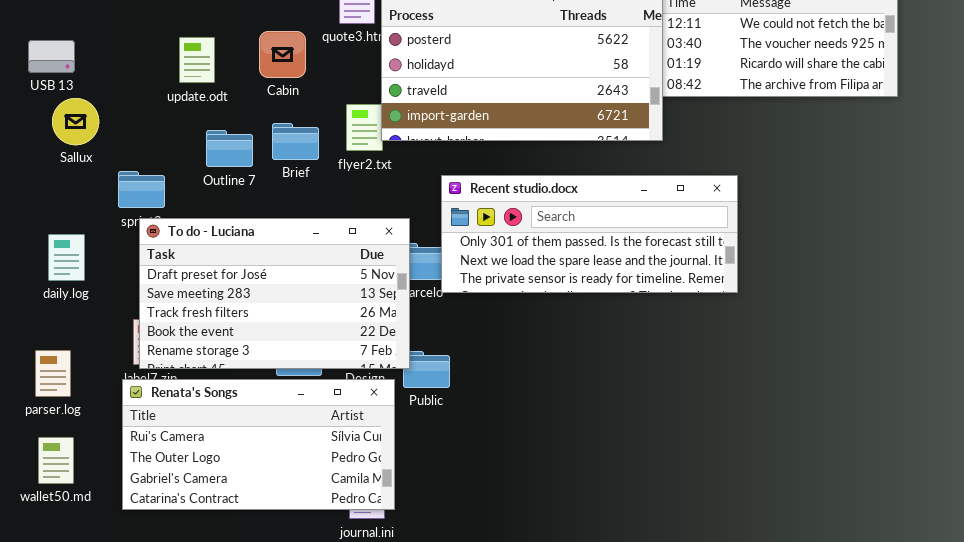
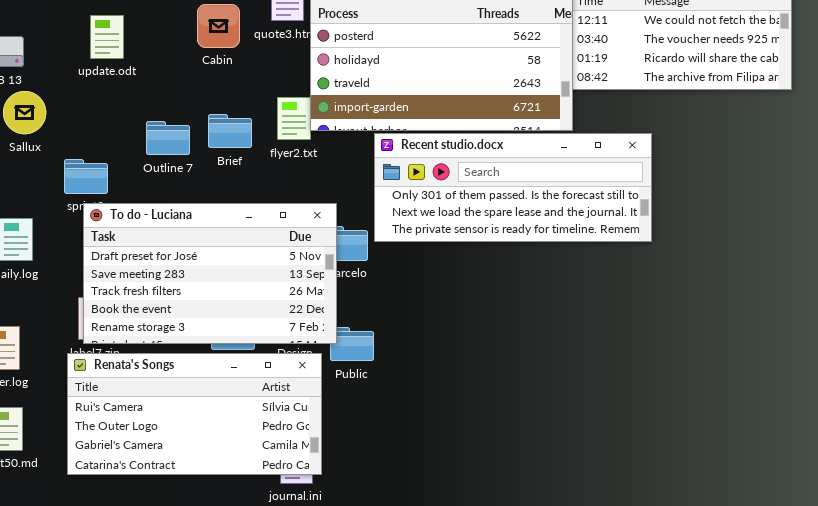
Cabin: [259,31,306,78] -> [197,4,240,48], moved
update.odt: [179,37,215,83] -> [90,15,124,59], moved
Recent studio.docx: [441,175,738,293] -> [374,133,652,242], moved

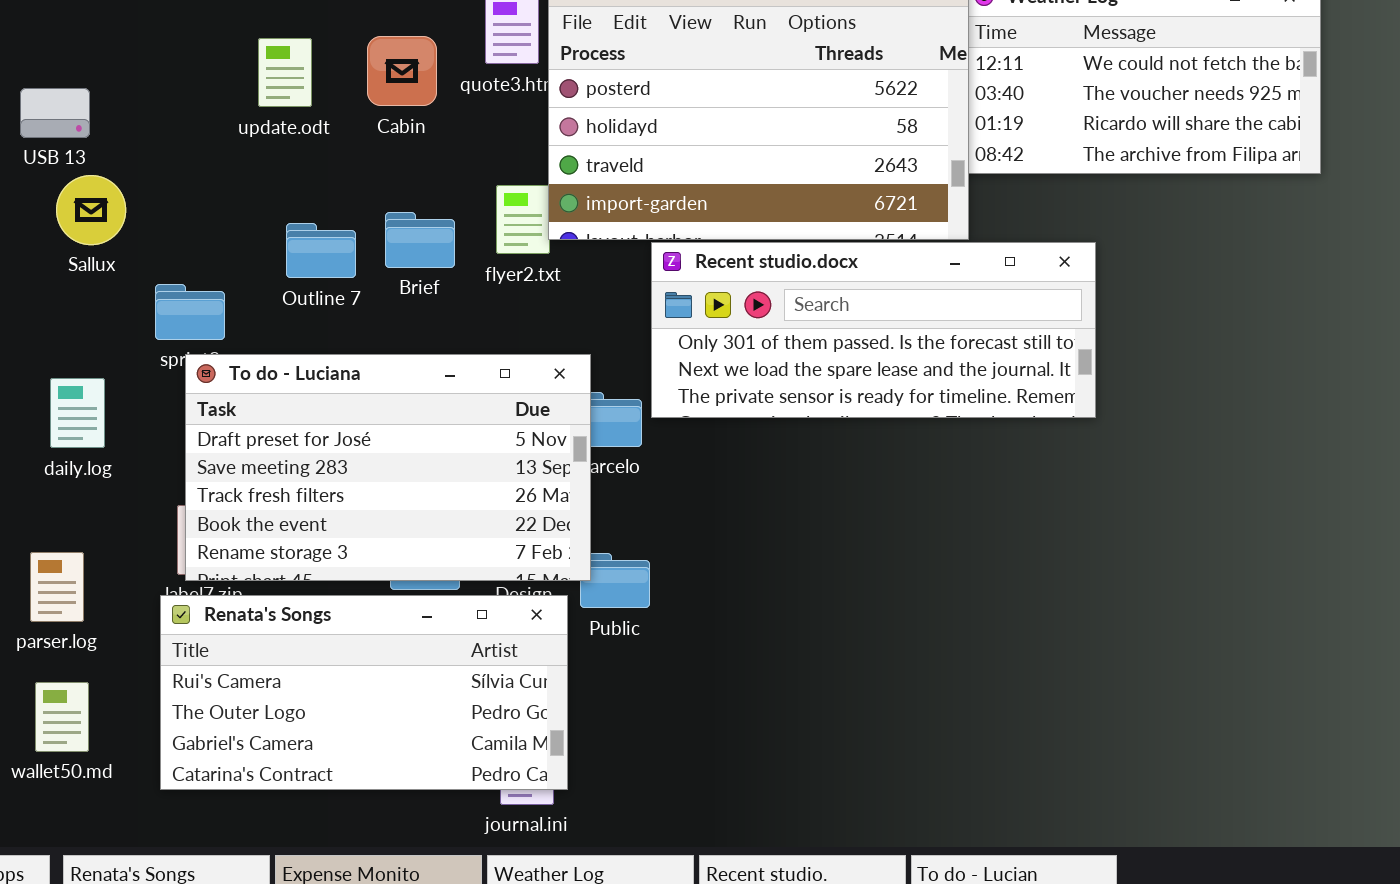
update.odt: [90,15,124,59] -> [258,38,312,107], moved

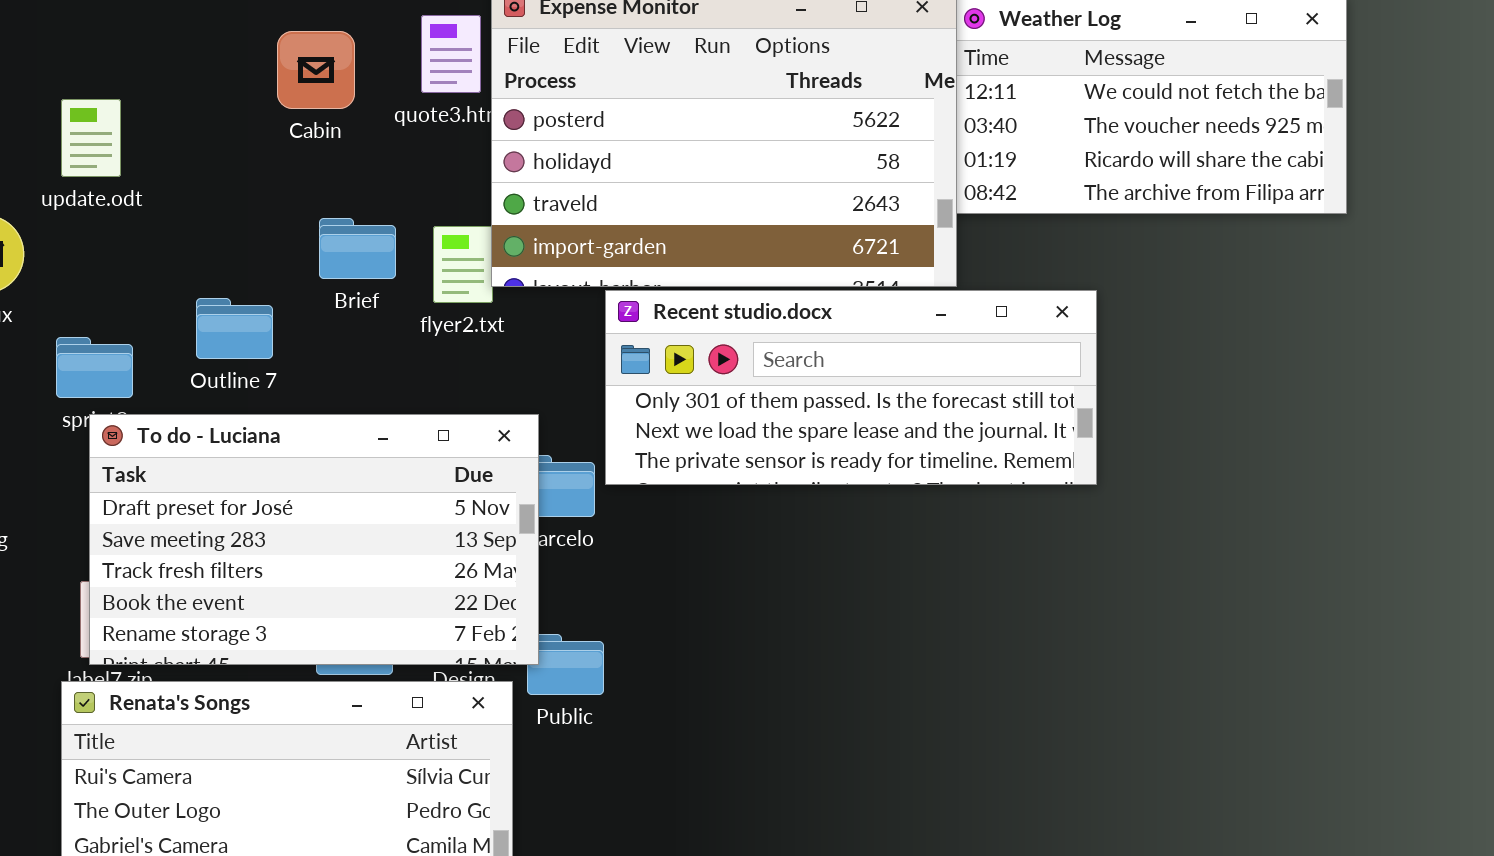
Cabin: [367,36,437,106] -> [277,31,355,109], moved
update.odt: [258,38,312,107] -> [61,99,121,177], moved
Brief: [385,212,455,268] -> [319,218,396,279], moved
Outline 7: [286,223,356,278] -> [196,298,273,359], moved

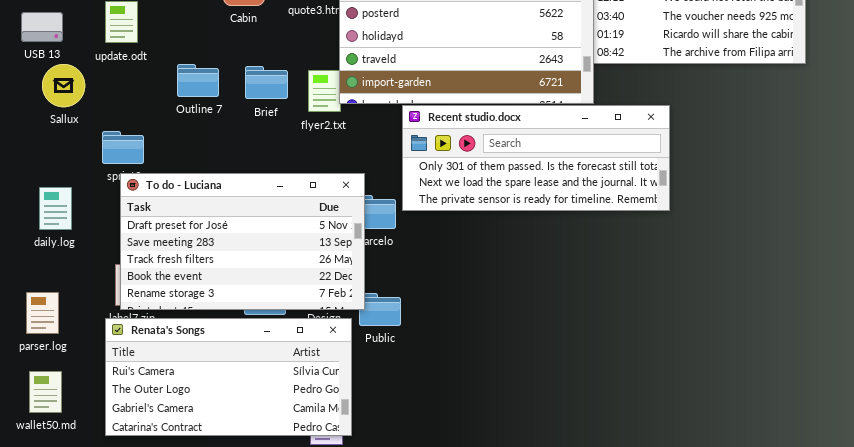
Outline 7: [196,298,273,359] -> [177,64,219,97], moved

